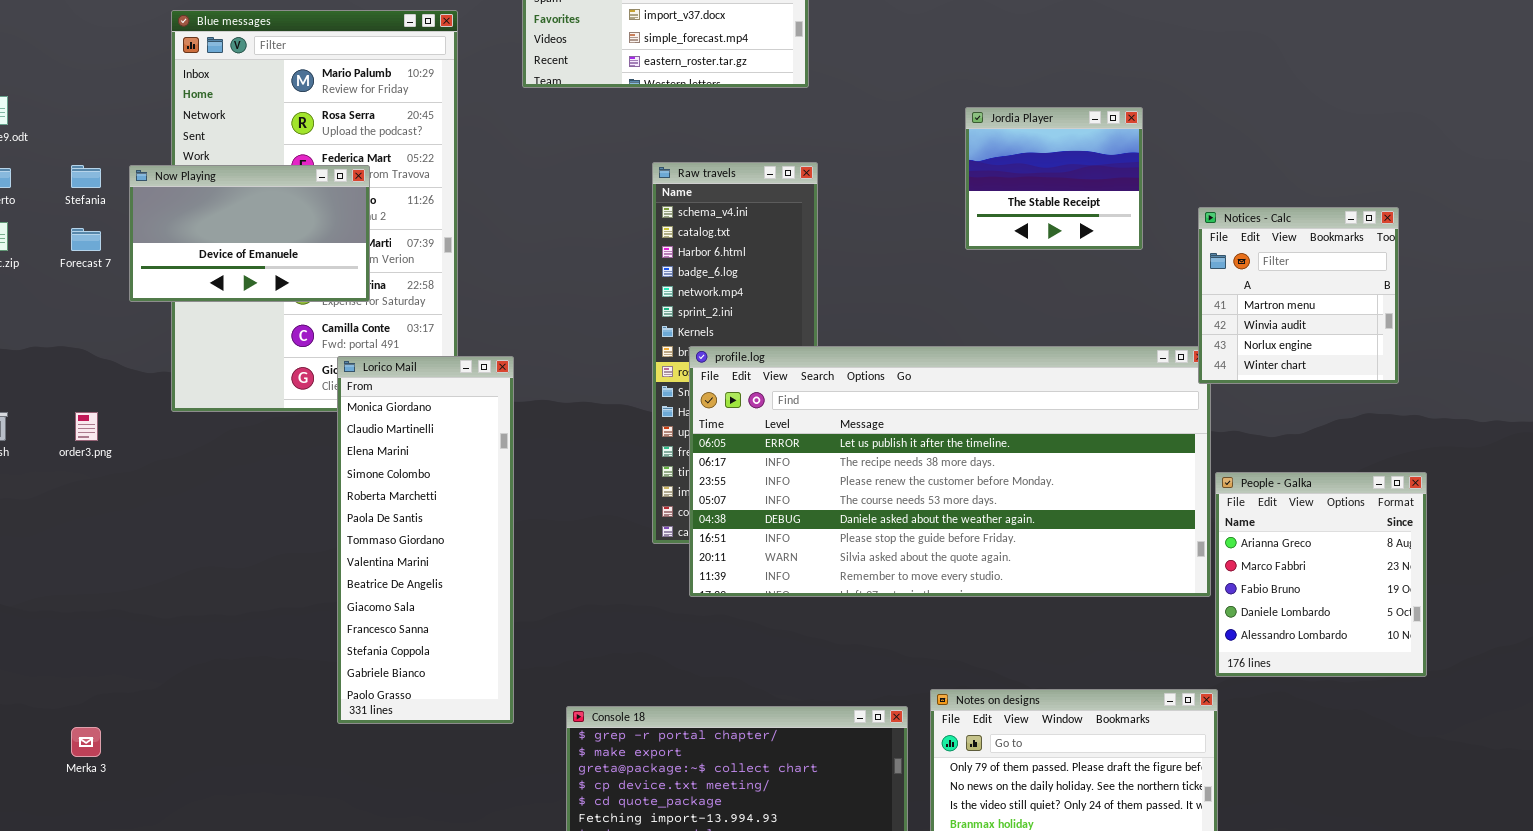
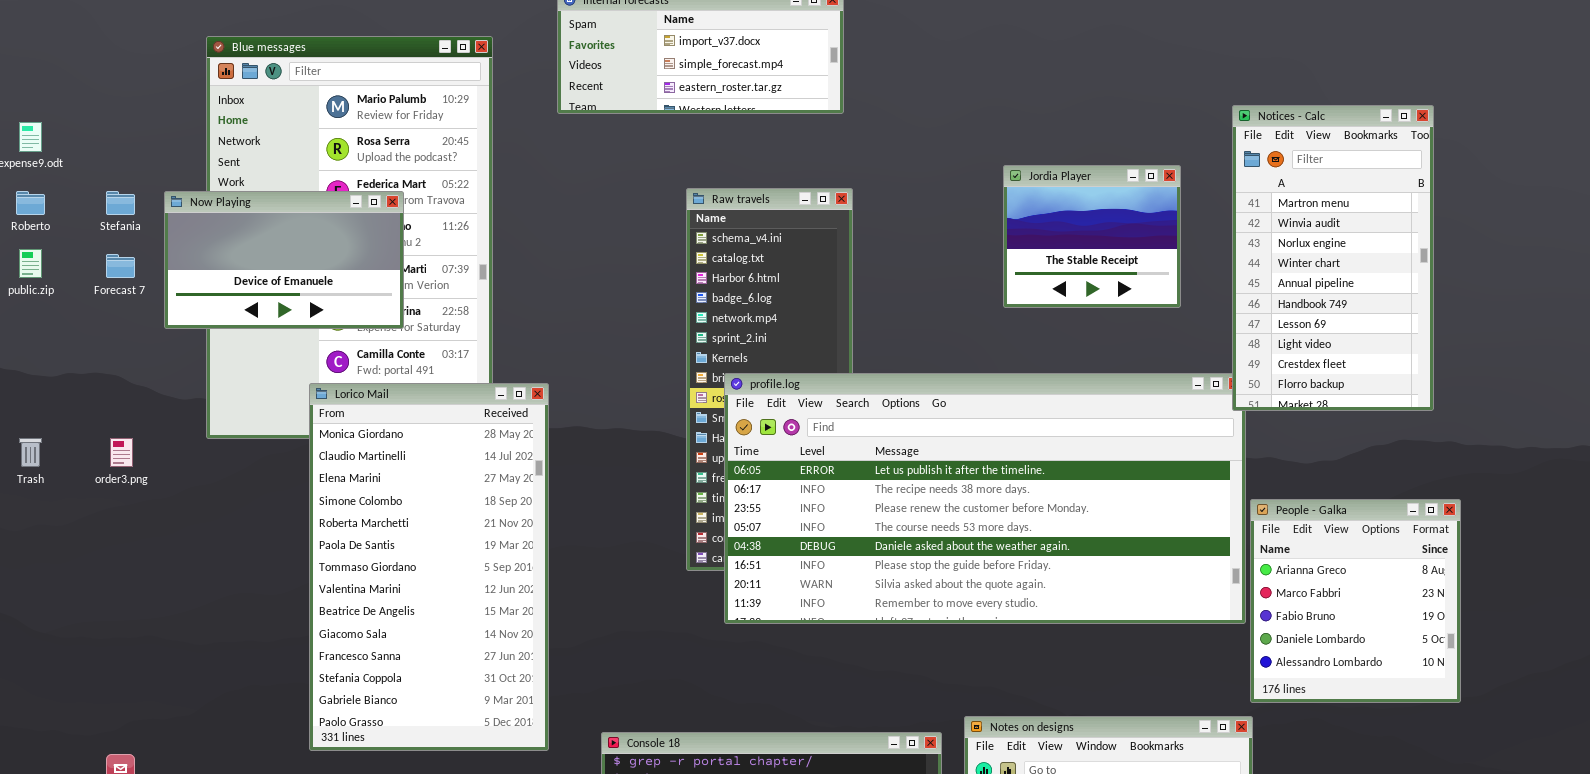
Jordia Player: [965,107,1143,250] -> [1003,165,1181,308], moved
Notices - Calc: [1198,207,1399,384] -> [1232,105,1434,411], resized
Lorico Mail: [337,356,514,724] -> [309,383,549,751], resized

